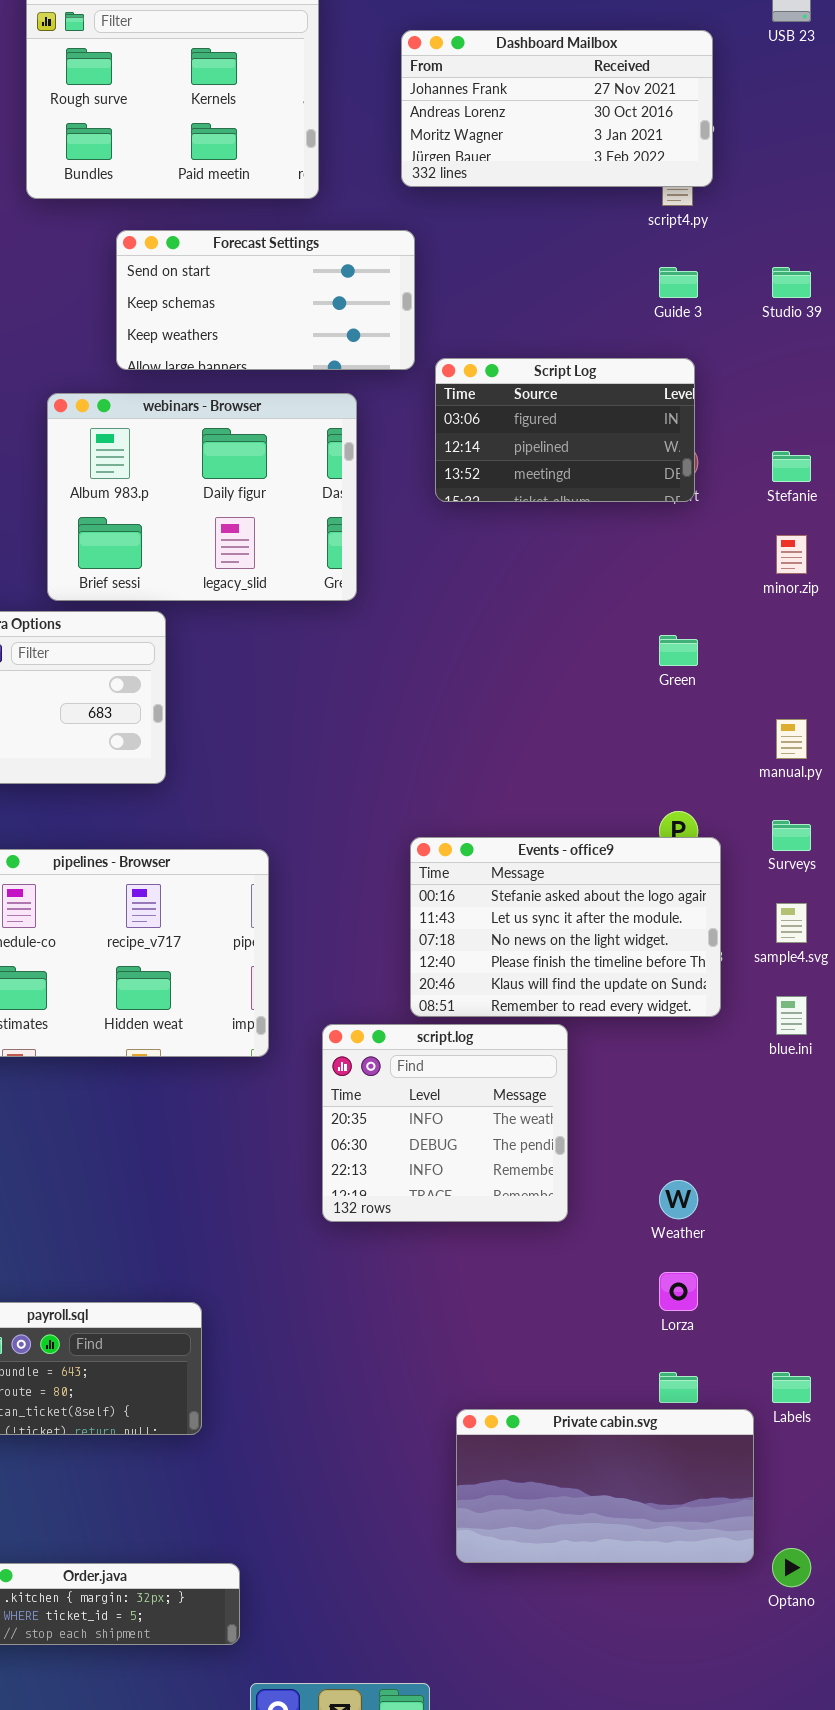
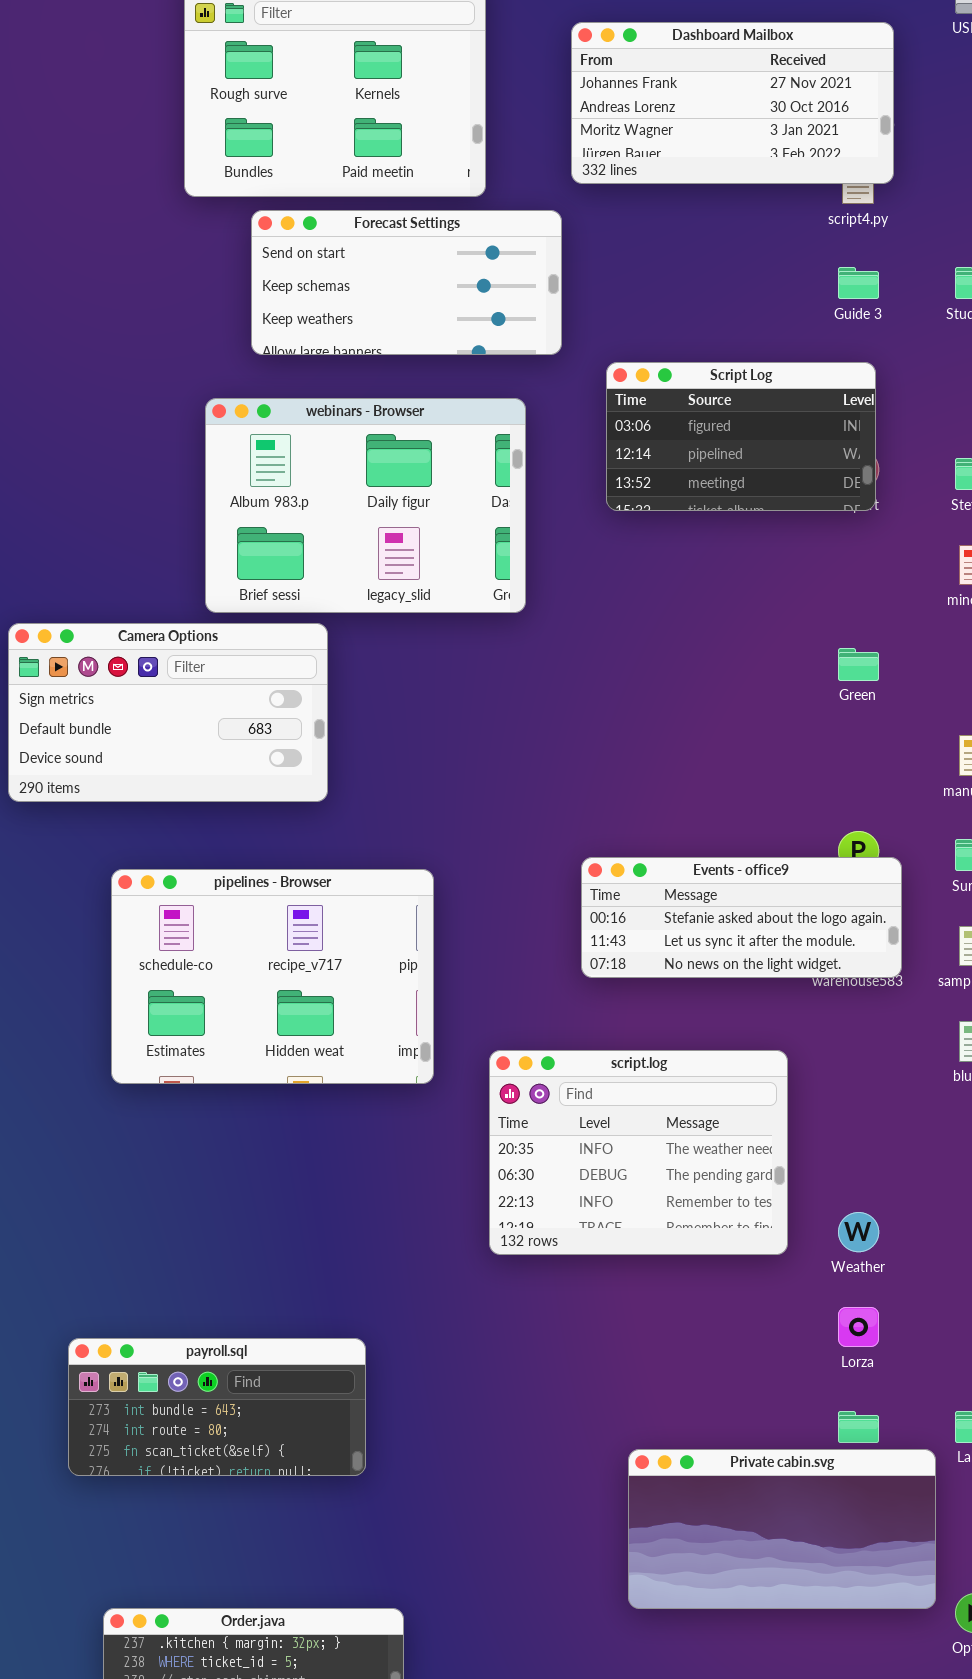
Forecast Settings: [116,230,415,370] -> [251,210,562,355], moved
Events - office9: [410,837,721,1017] -> [581,857,902,978], resized
script.log: [322,1024,568,1222] -> [489,1050,788,1255], resized

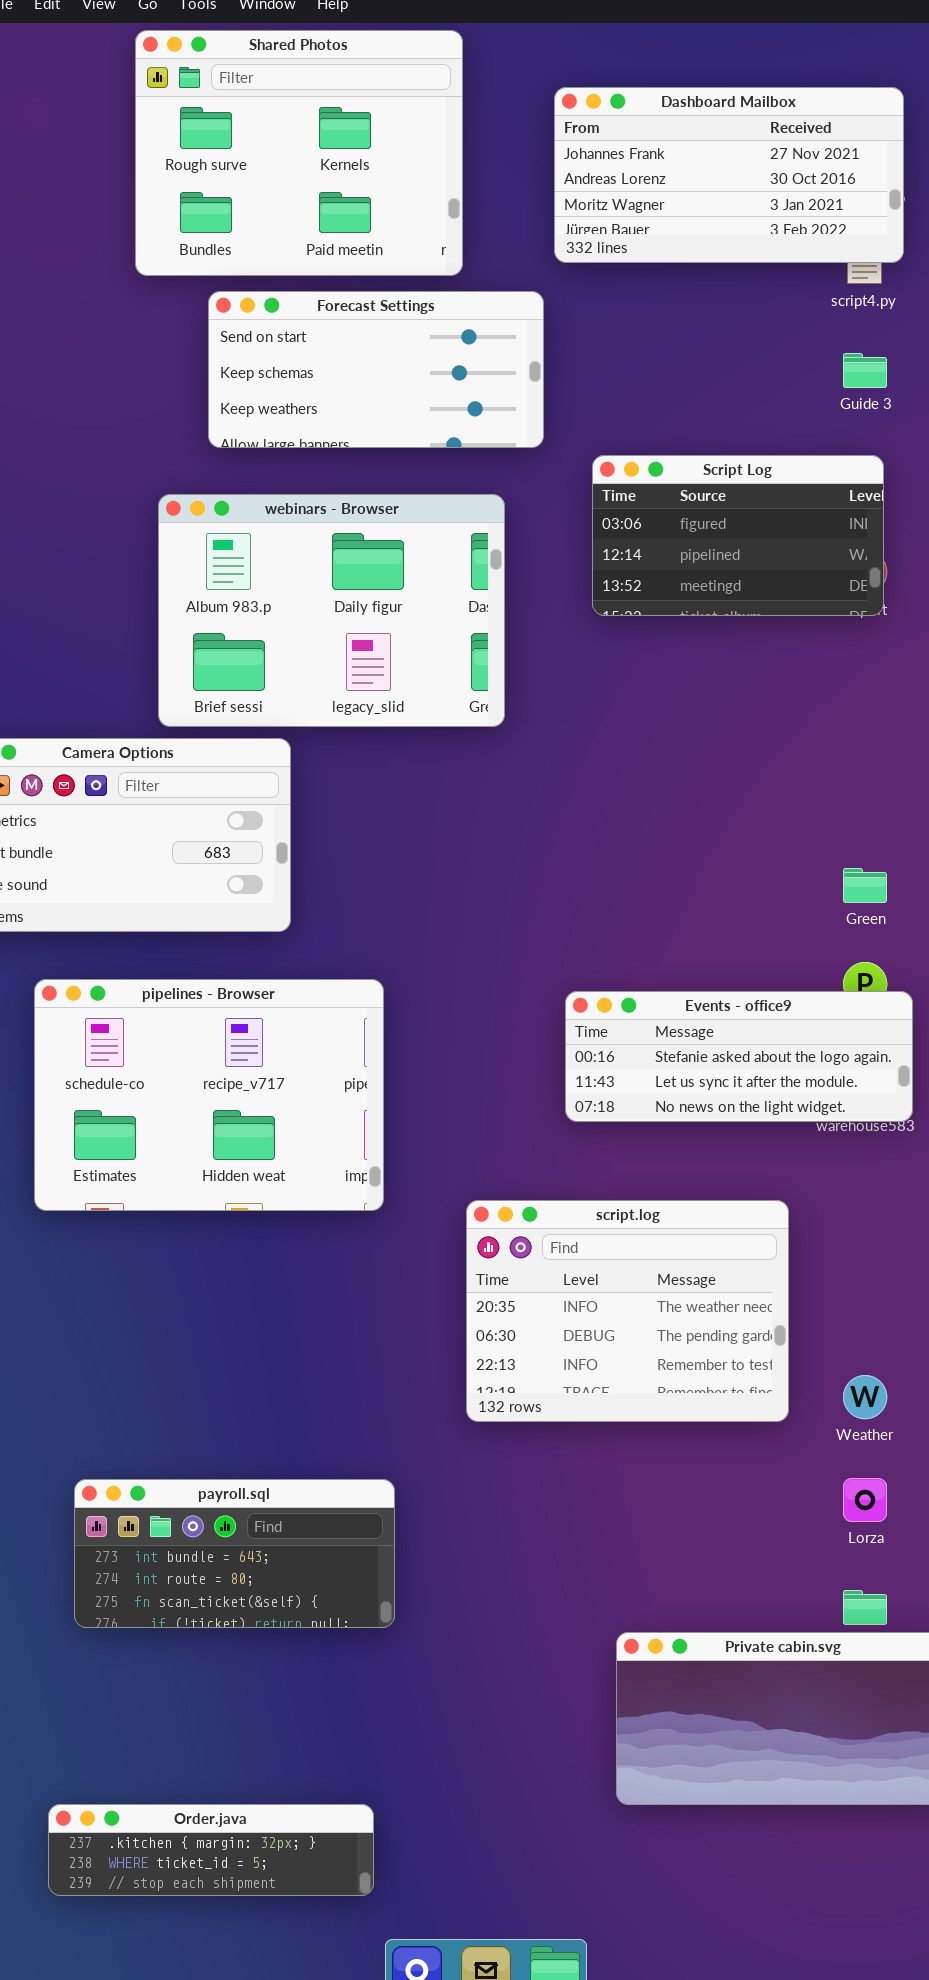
Green: [838,648,879,681] -> [843,868,887,903], moved
pipelines - Browser: [111,869,434,1084] -> [34,979,384,1211], moved
payroll.sql: [68,1338,366,1476] -> [74,1479,395,1628], moved

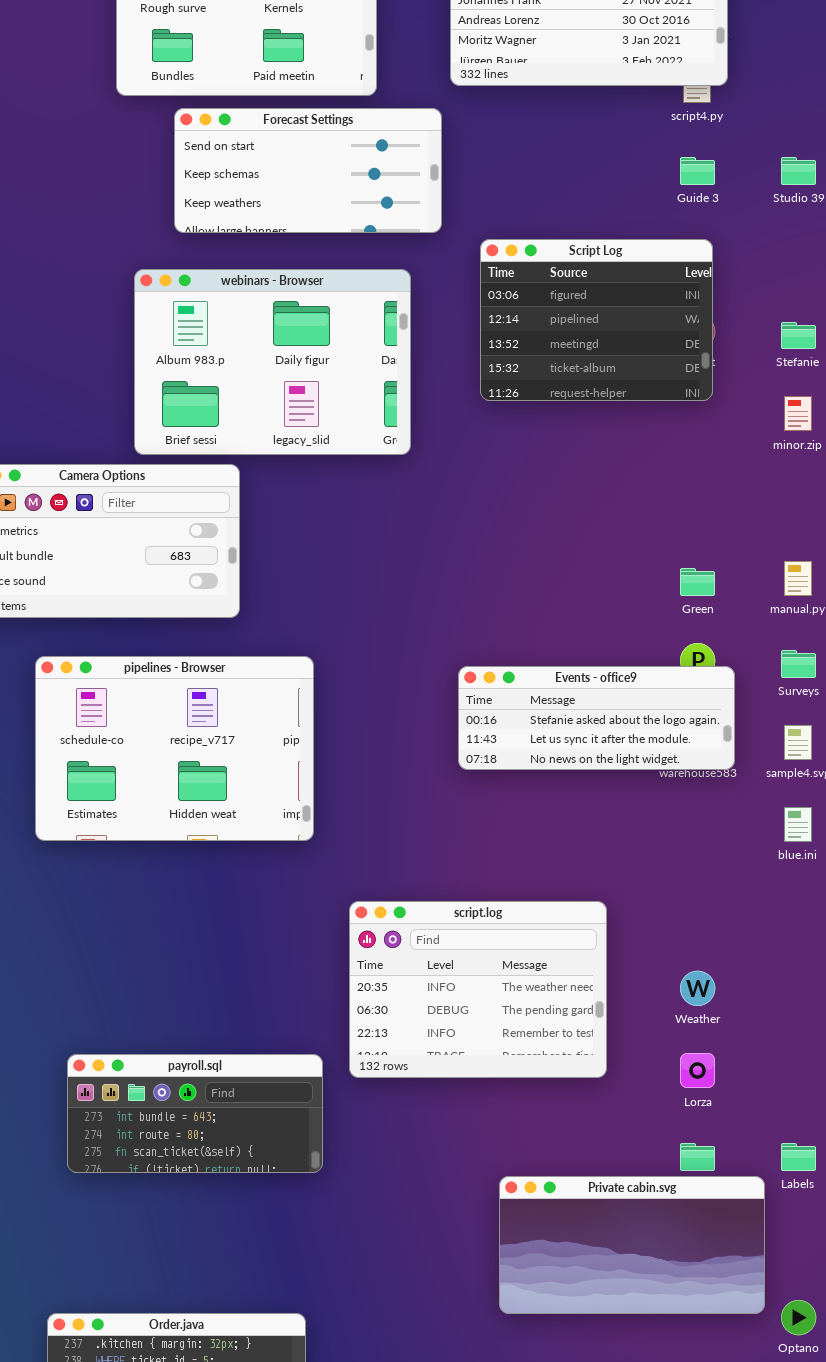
Script Log: [592,455,884,616] -> [480,239,713,401], resized
script.log: [466,1200,789,1422] -> [349,901,607,1078], moved

